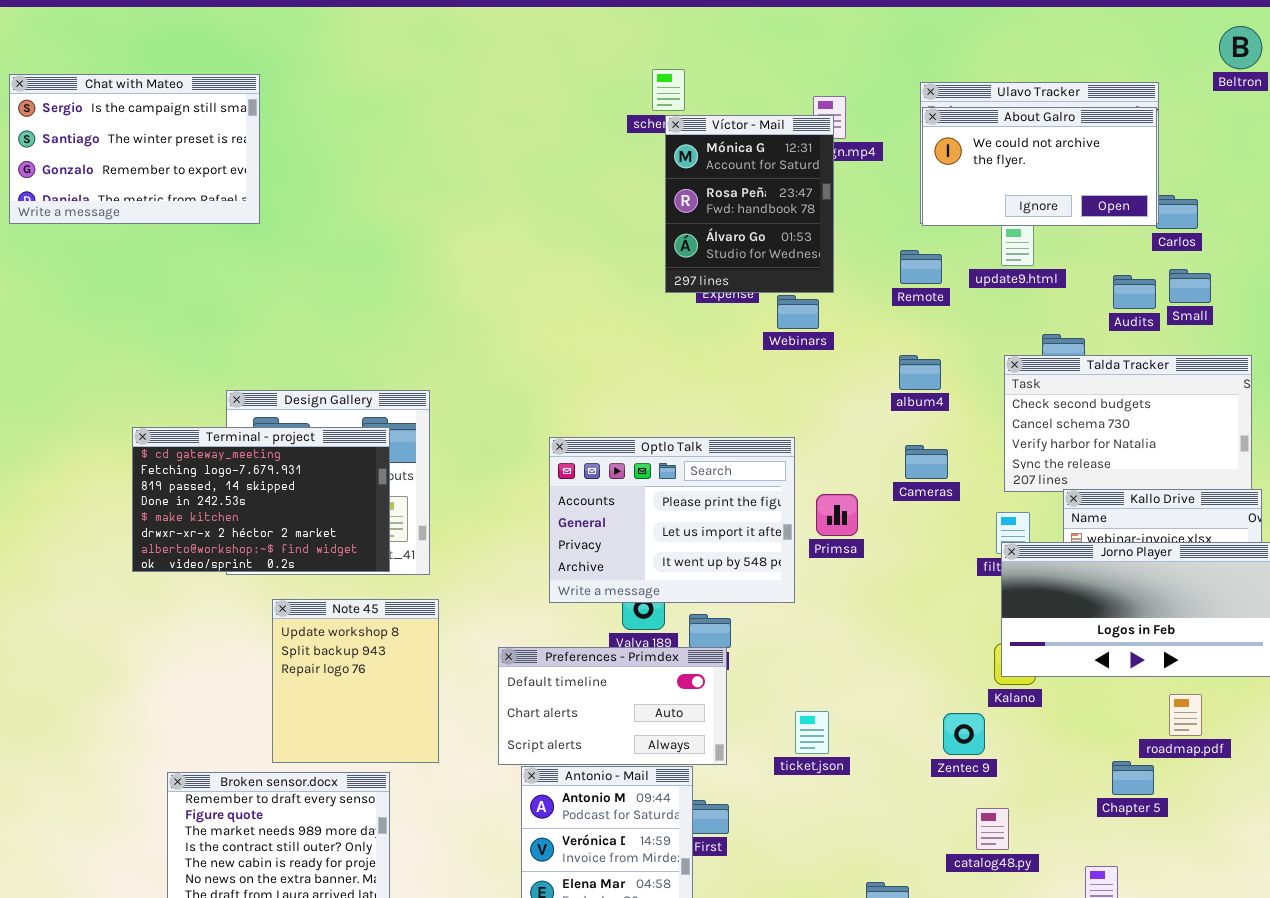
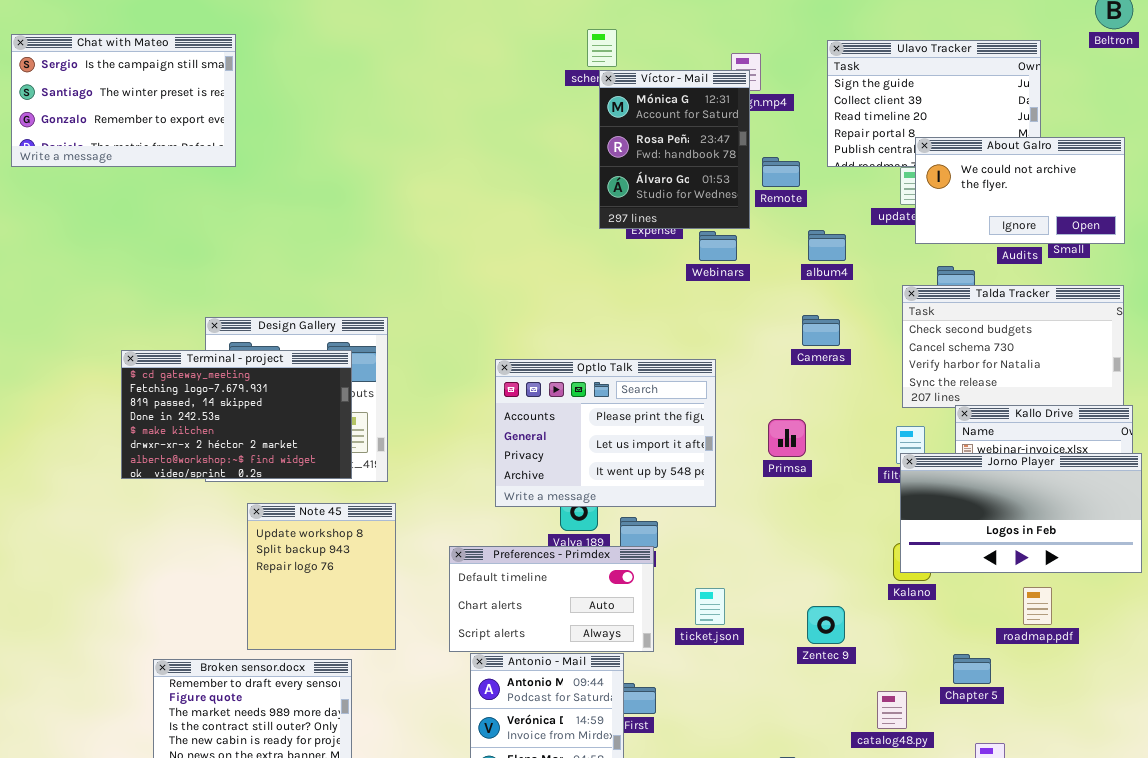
About Galro: [922,107,1157,226] -> [915,137,1125,244], moved
Remote: [900,250,942,284] -> [762,157,800,187], moved
album4: [899,355,941,390] -> [808,230,846,261], moved
Cameras: [905,445,948,479] -> [802,315,840,346], moved
Primsa: [816,494,858,536] -> [768,419,806,457], moved
roadmap.pdf: [1169,694,1202,736] -> [1023,587,1052,625], moved
ticket.json: [795,711,829,754] -> [695,588,725,625], moved
Zentec 9: [943,713,985,755] -> [807,606,845,644], moved
Chapter 5: [1112,761,1154,795] -> [953,654,991,684], moved

